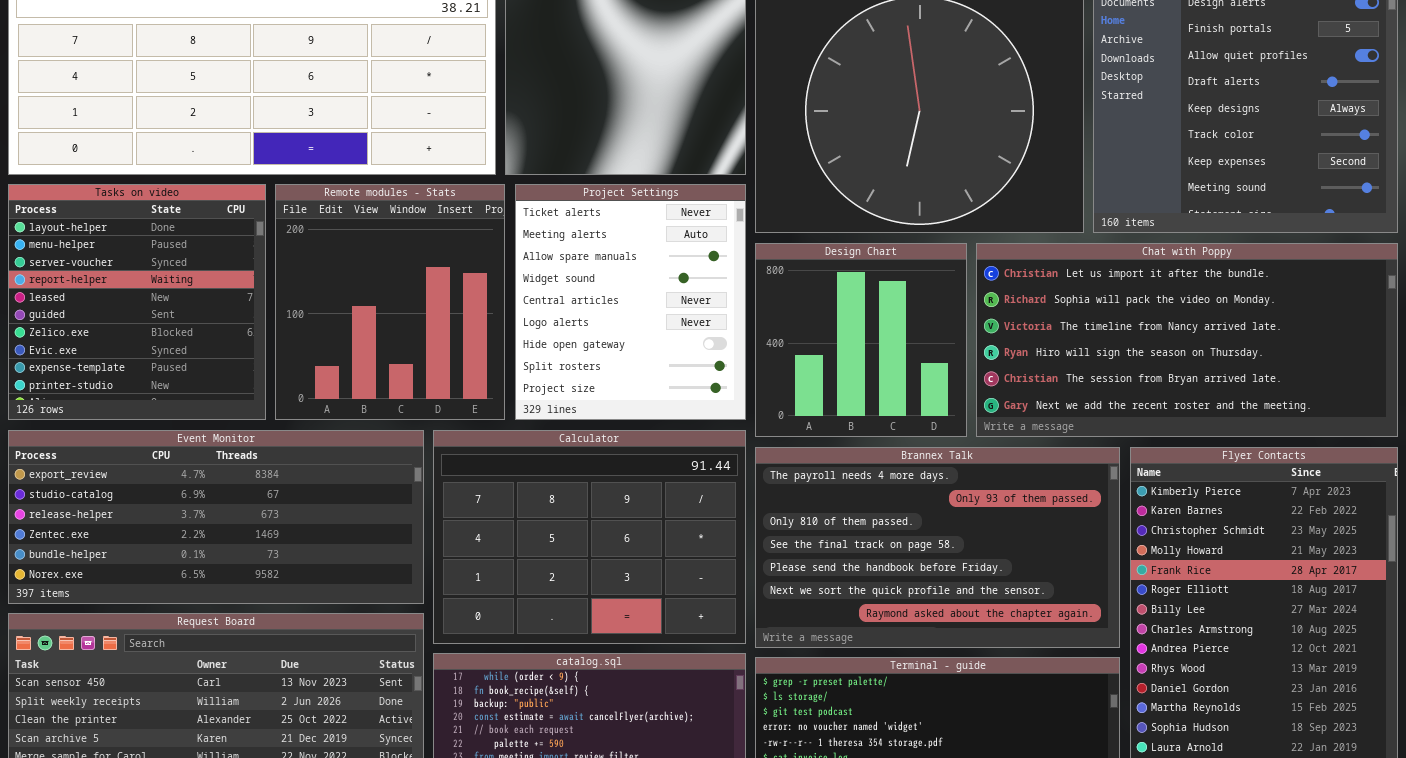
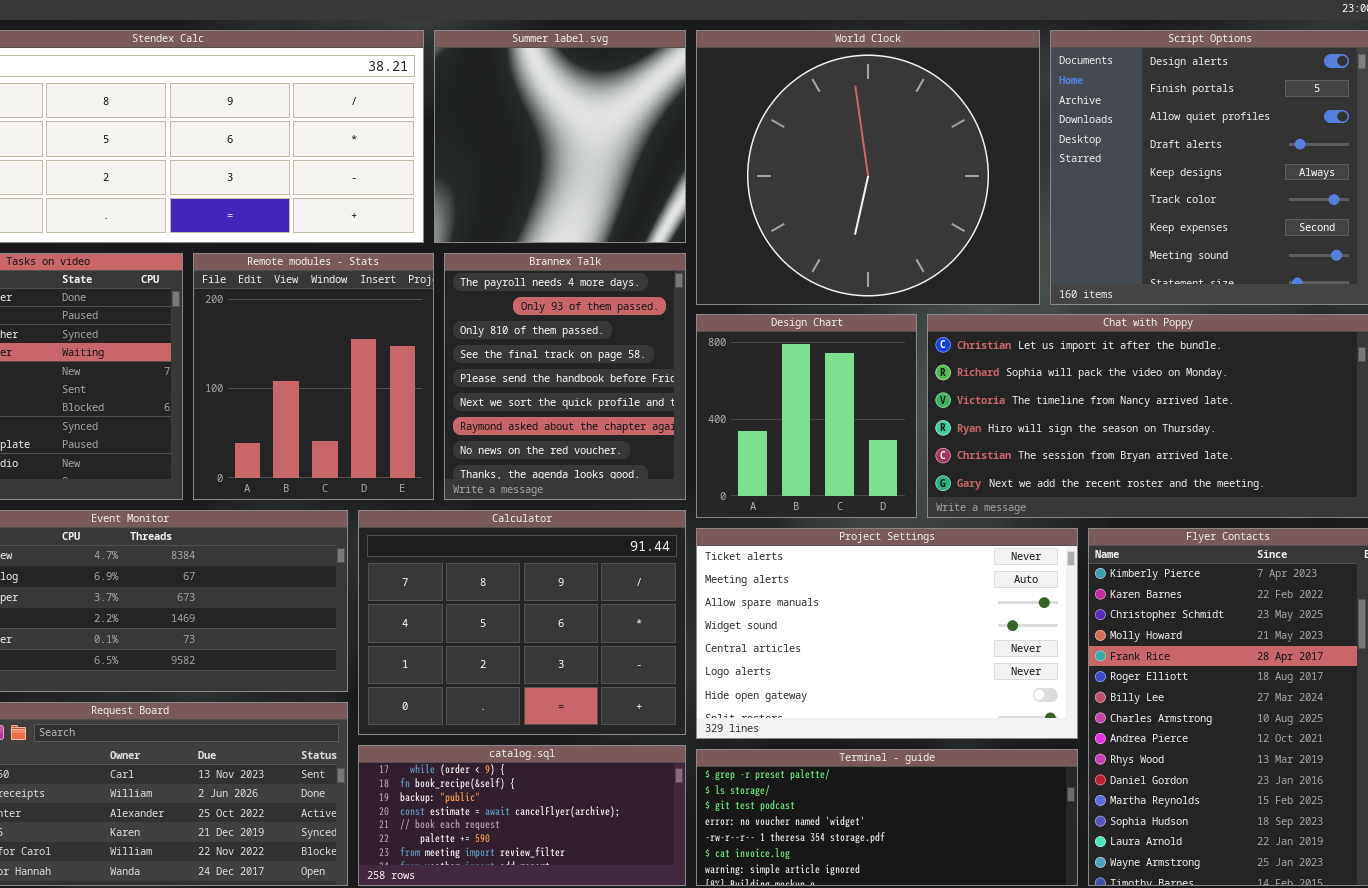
Project Settings: [515,184,746,420] -> [696,528,1078,739], moved, resized
Brannex Talk: [755,447,1120,648] -> [444,253,686,500], moved, resized

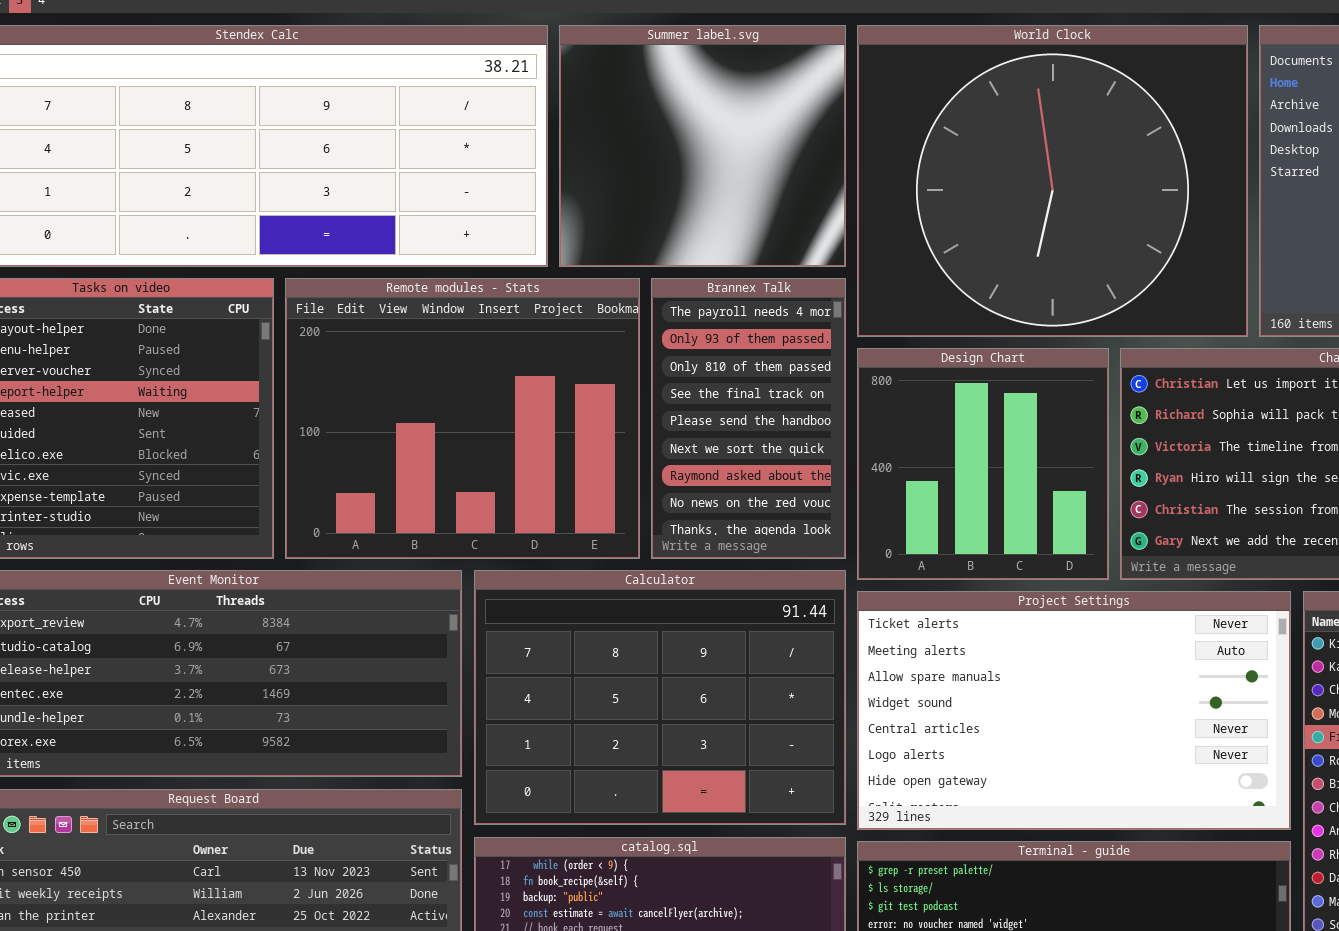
Remote modules - Stats: [193,253,434,500] -> [285,278,640,559], resized
Brannex Talk: [444,253,686,500] -> [651,278,846,559], resized

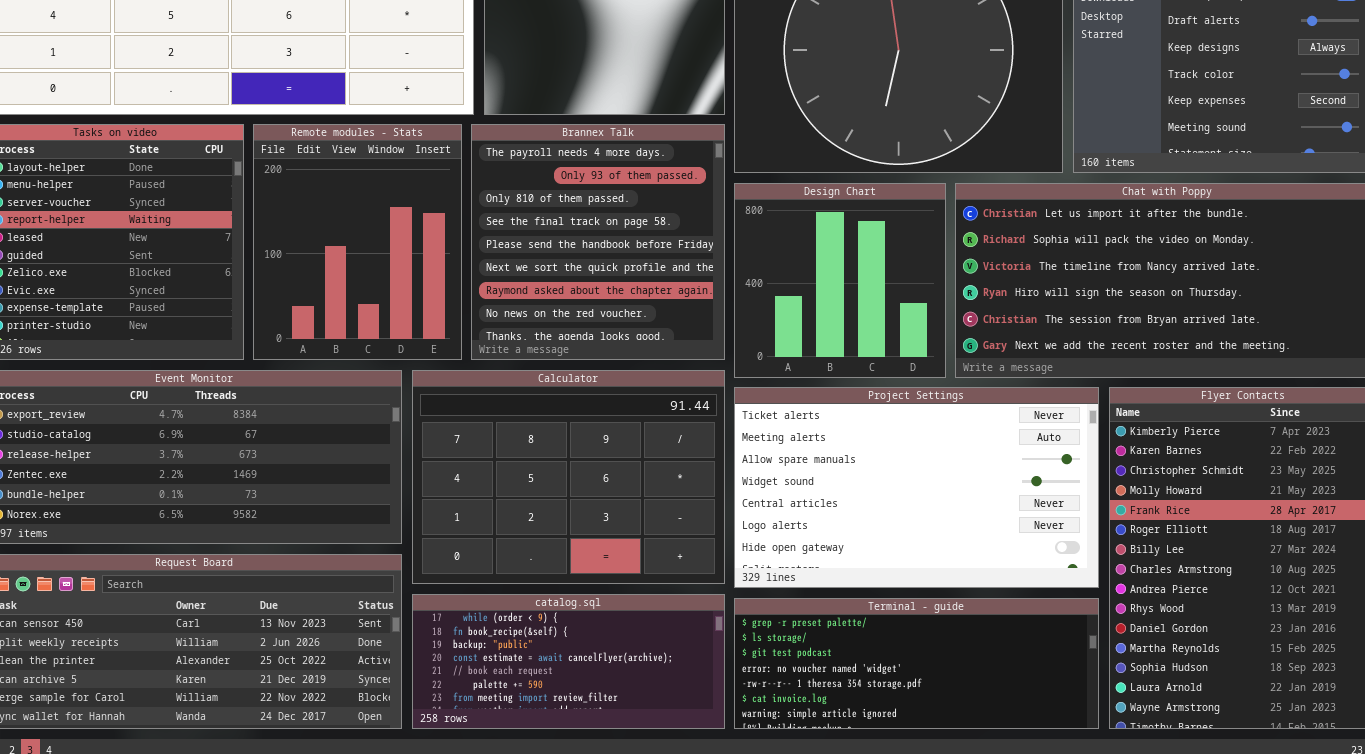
Remote modules - Stats: [285,278,640,559] -> [253,124,462,360], resized
Brannex Talk: [651,278,846,559] -> [471,124,725,360], resized

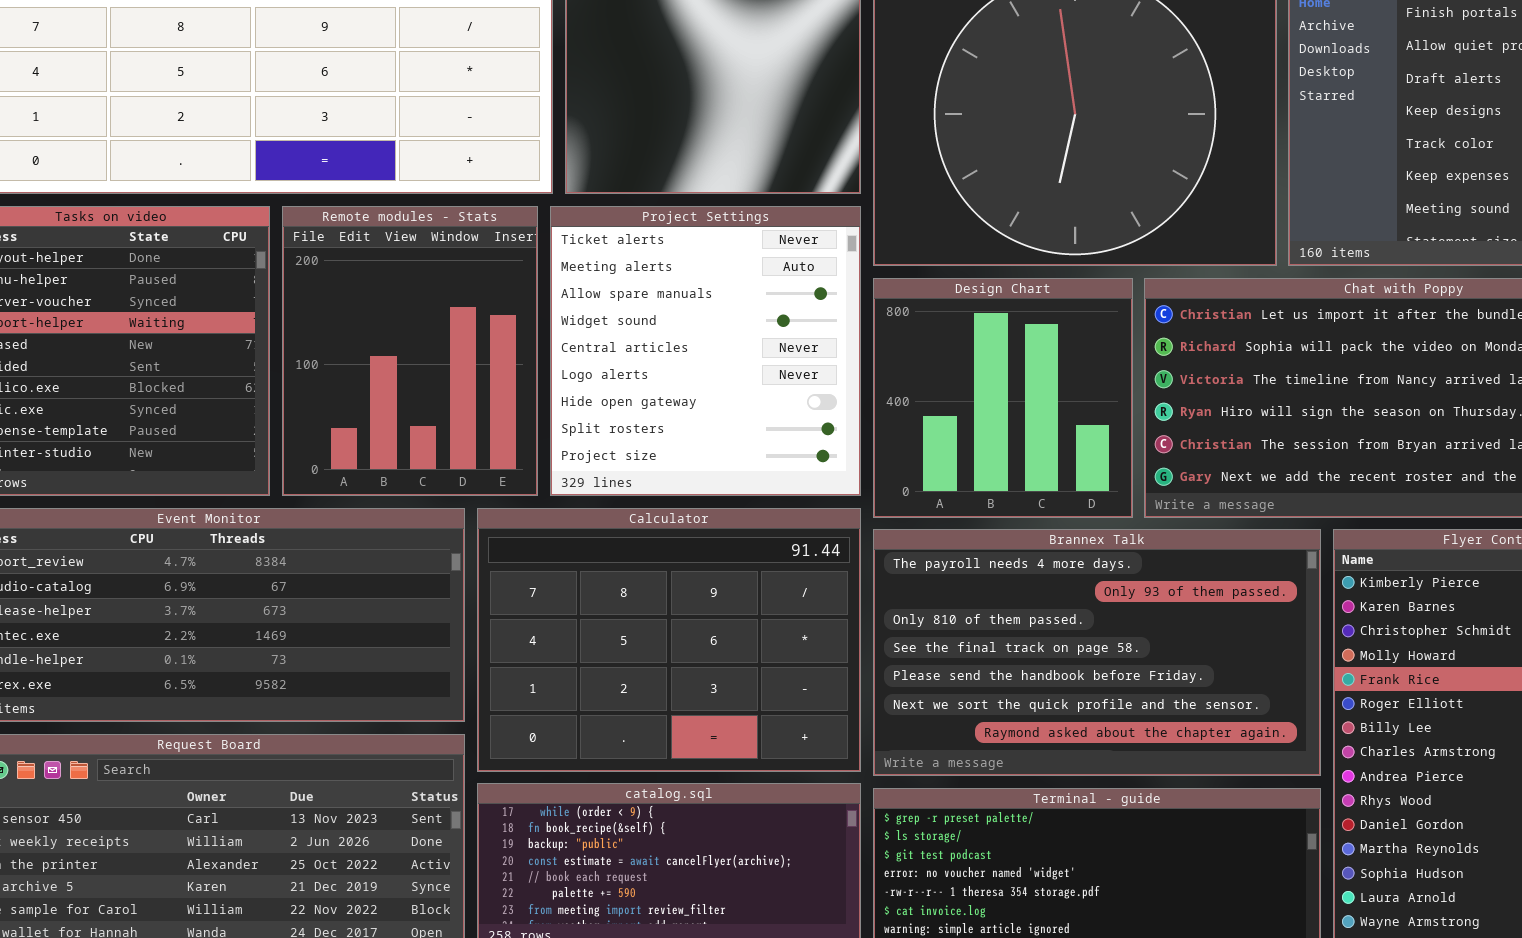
Brannex Talk: [471,124,725,360] -> [873,529,1321,776], moved, resized
Project Settings: [734,387,1099,588] -> [550,206,861,496], moved, resized

